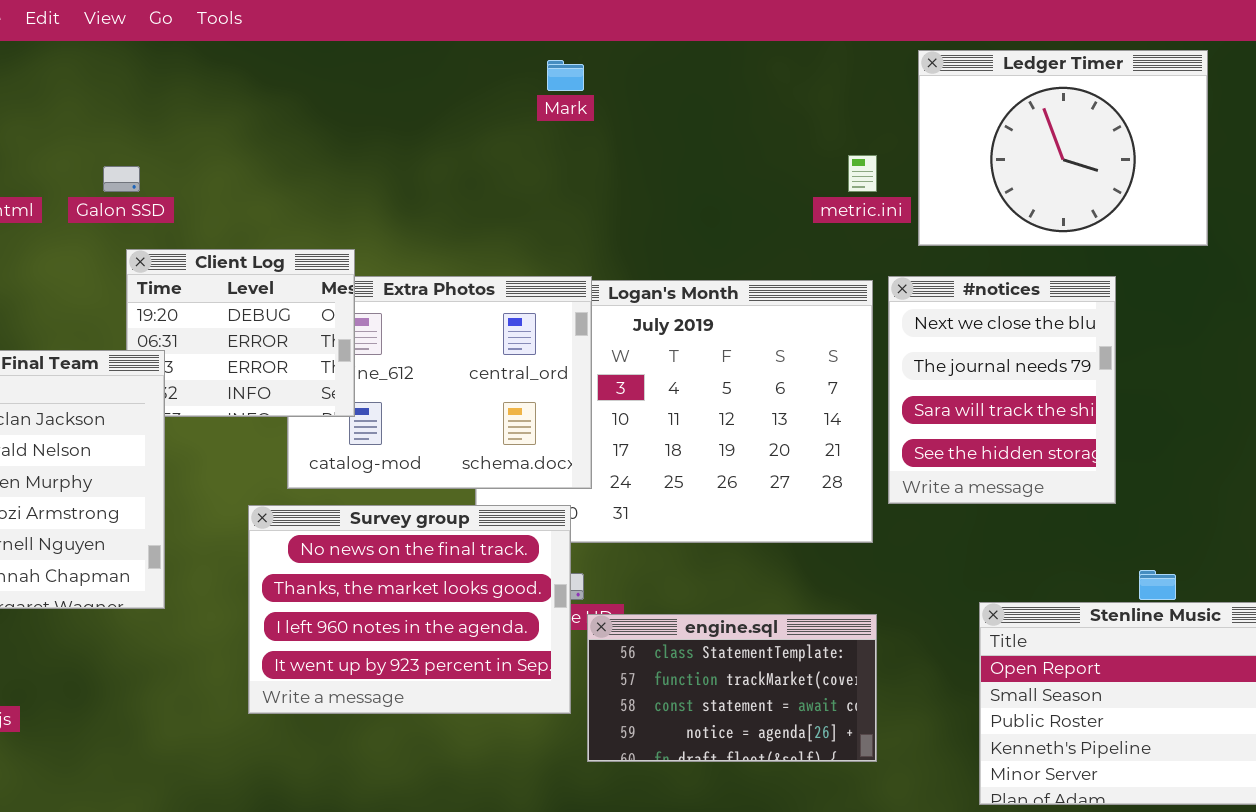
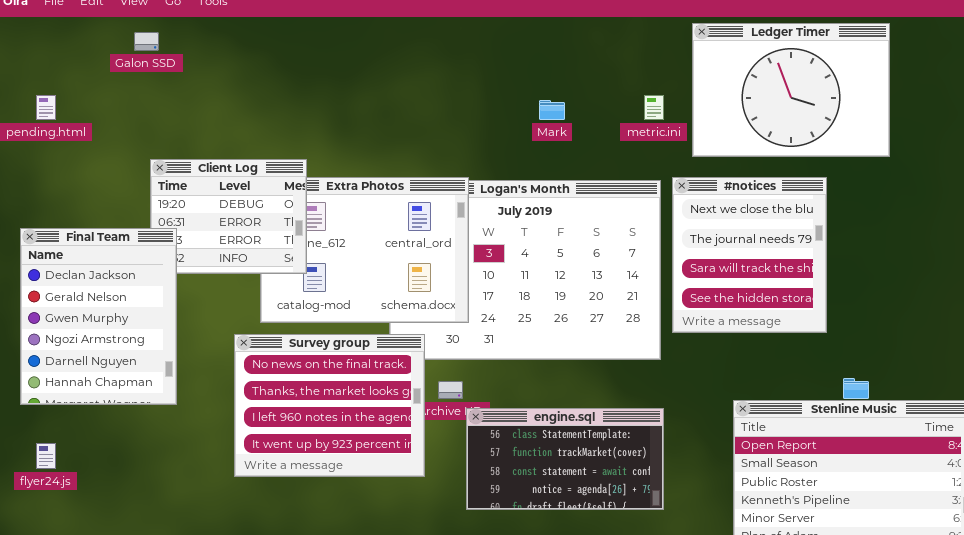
Mark: [547,60,584,91] -> [539,100,565,120], moved
Galon SSD: [103,166,140,192] -> [134,32,159,51], moved
Survey group: [248,505,571,714] -> [234,334,425,477], resized

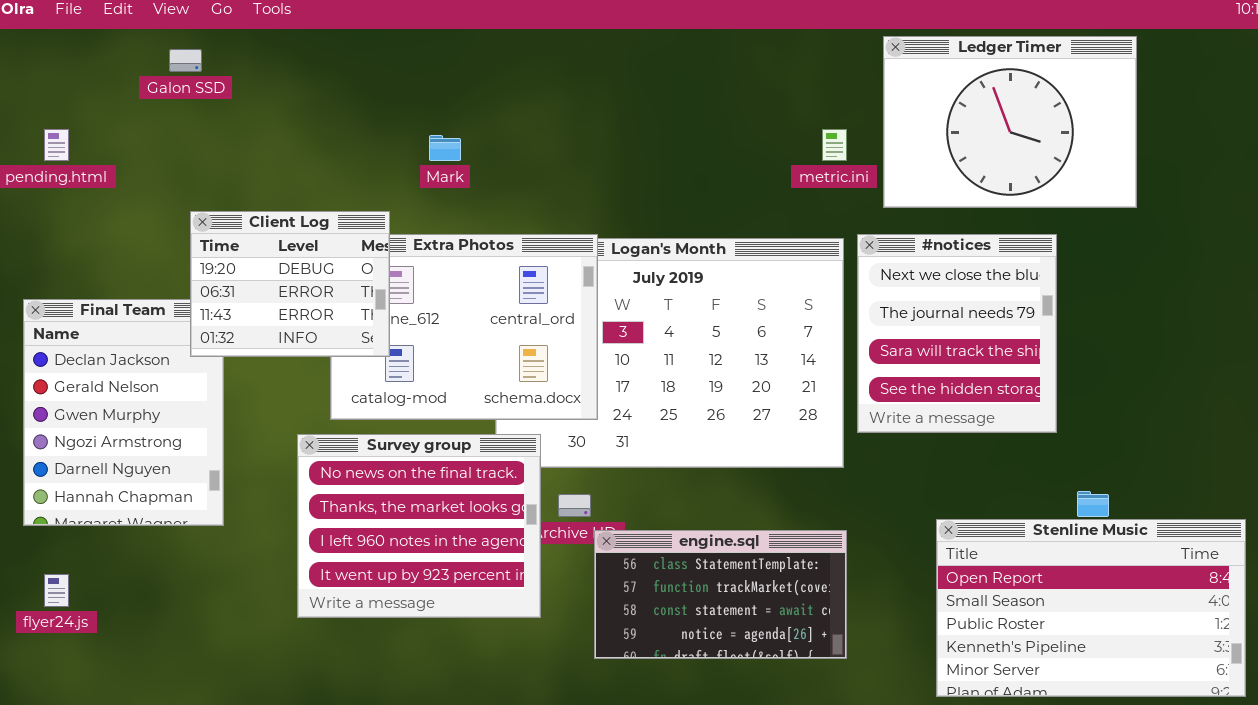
Mark: [539,100,565,120] -> [429,135,461,161], moved
Client Log: [150,159,307,274] -> [190,211,390,357], raised

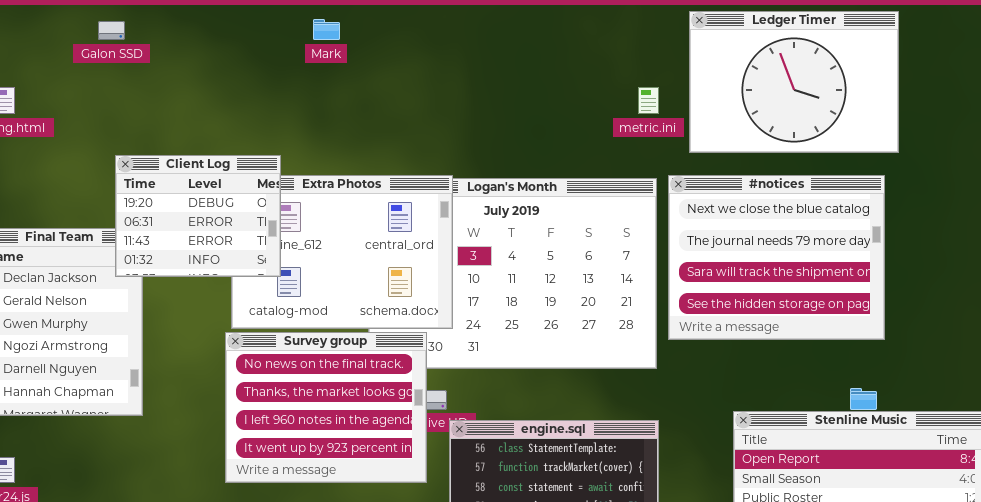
Mark: [429,135,461,161] -> [313,19,340,40], moved
#notices: [857,234,1057,433] -> [668,175,885,340], resized
Survey group: [297,434,541,618] -> [225,332,427,483], moved

